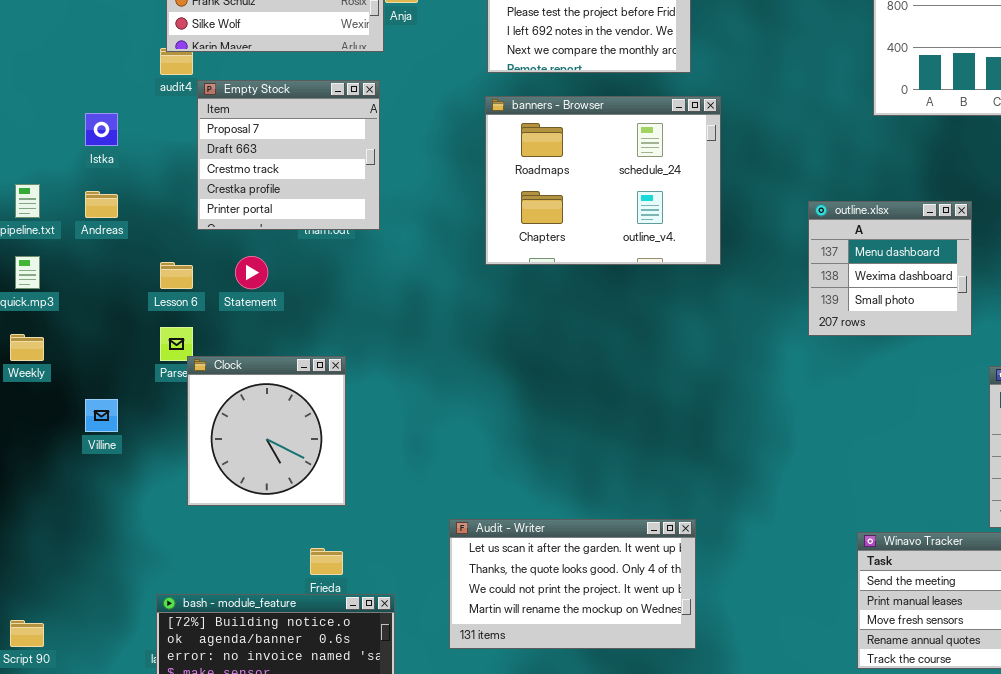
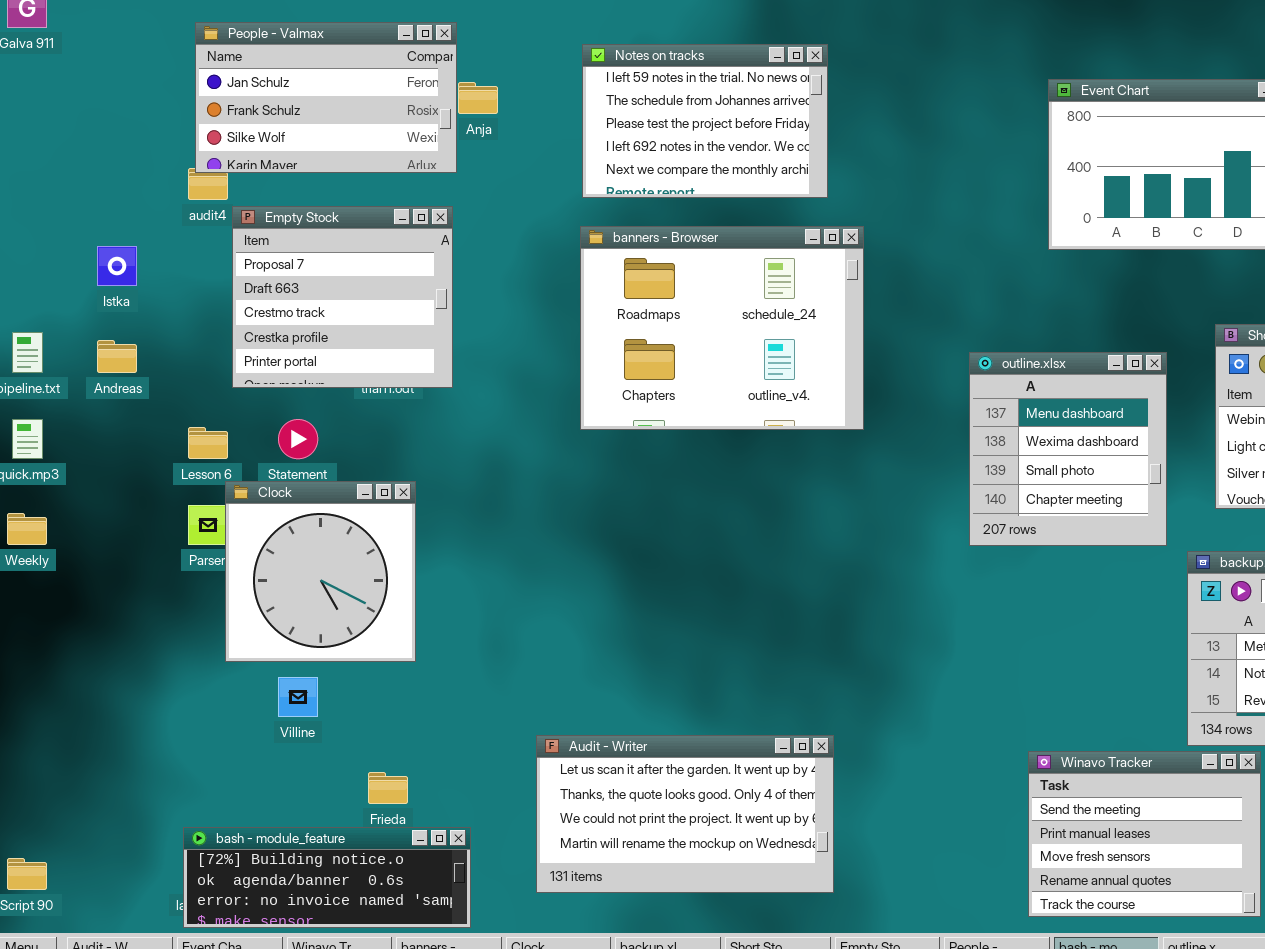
outline.xlsx: [808,201,972,336] -> [969,352,1167,546], resized
Clock: [187,356,346,506] -> [225,481,416,662], moved
Villine: [85,399,118,432] -> [278,677,318,717], moved

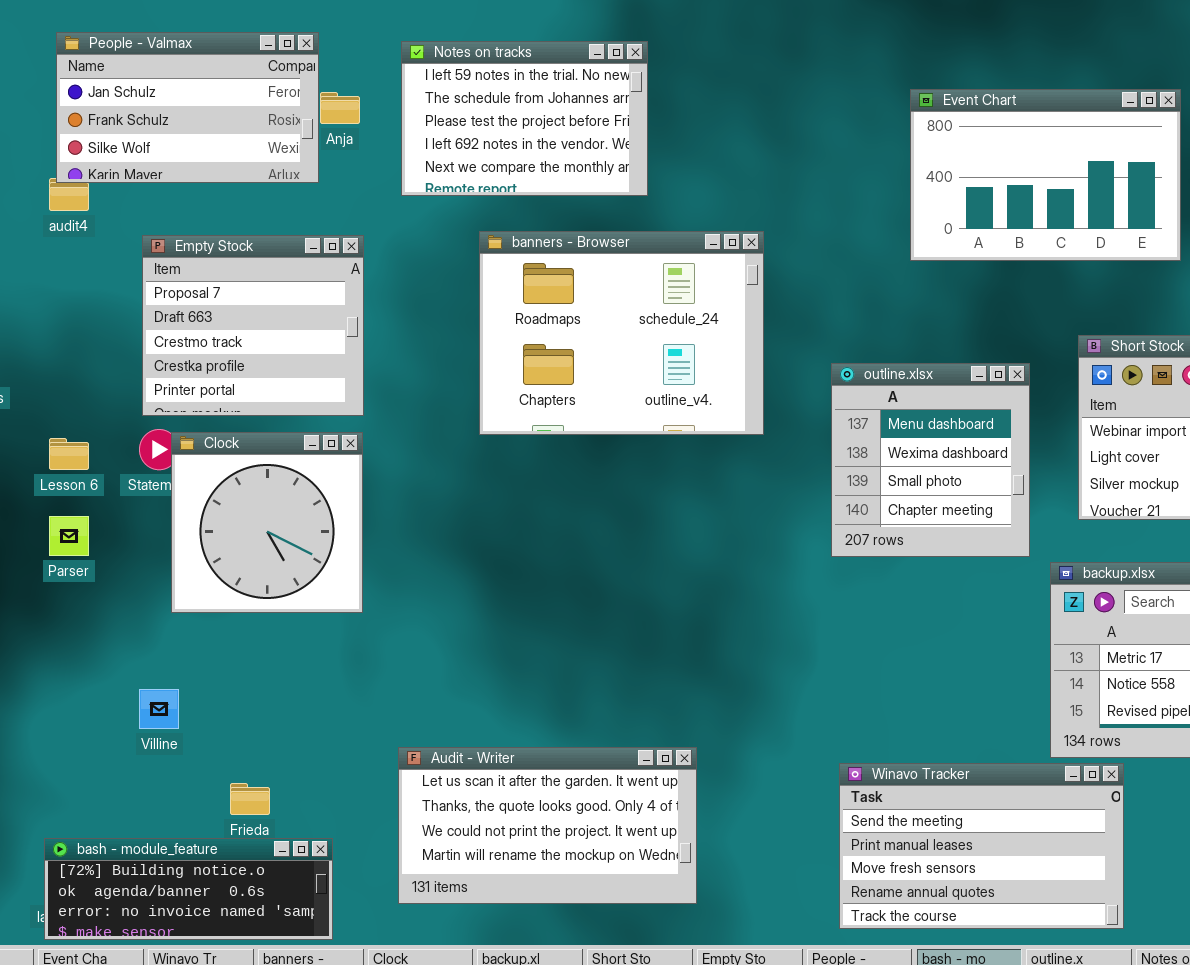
Notes on tracks: [582,44,828,198] -> [401,41,648,196], moved
Empty Stock: [232,206,453,388] -> [142,235,364,416], moved
banners - Browser: [580,226,864,430] -> [479,231,764,435], moved
Clock: [225,481,416,662] -> [171,432,363,613], moved
Winavo Tracker: [1028,751,1261,917] -> [839,763,1124,929], resized

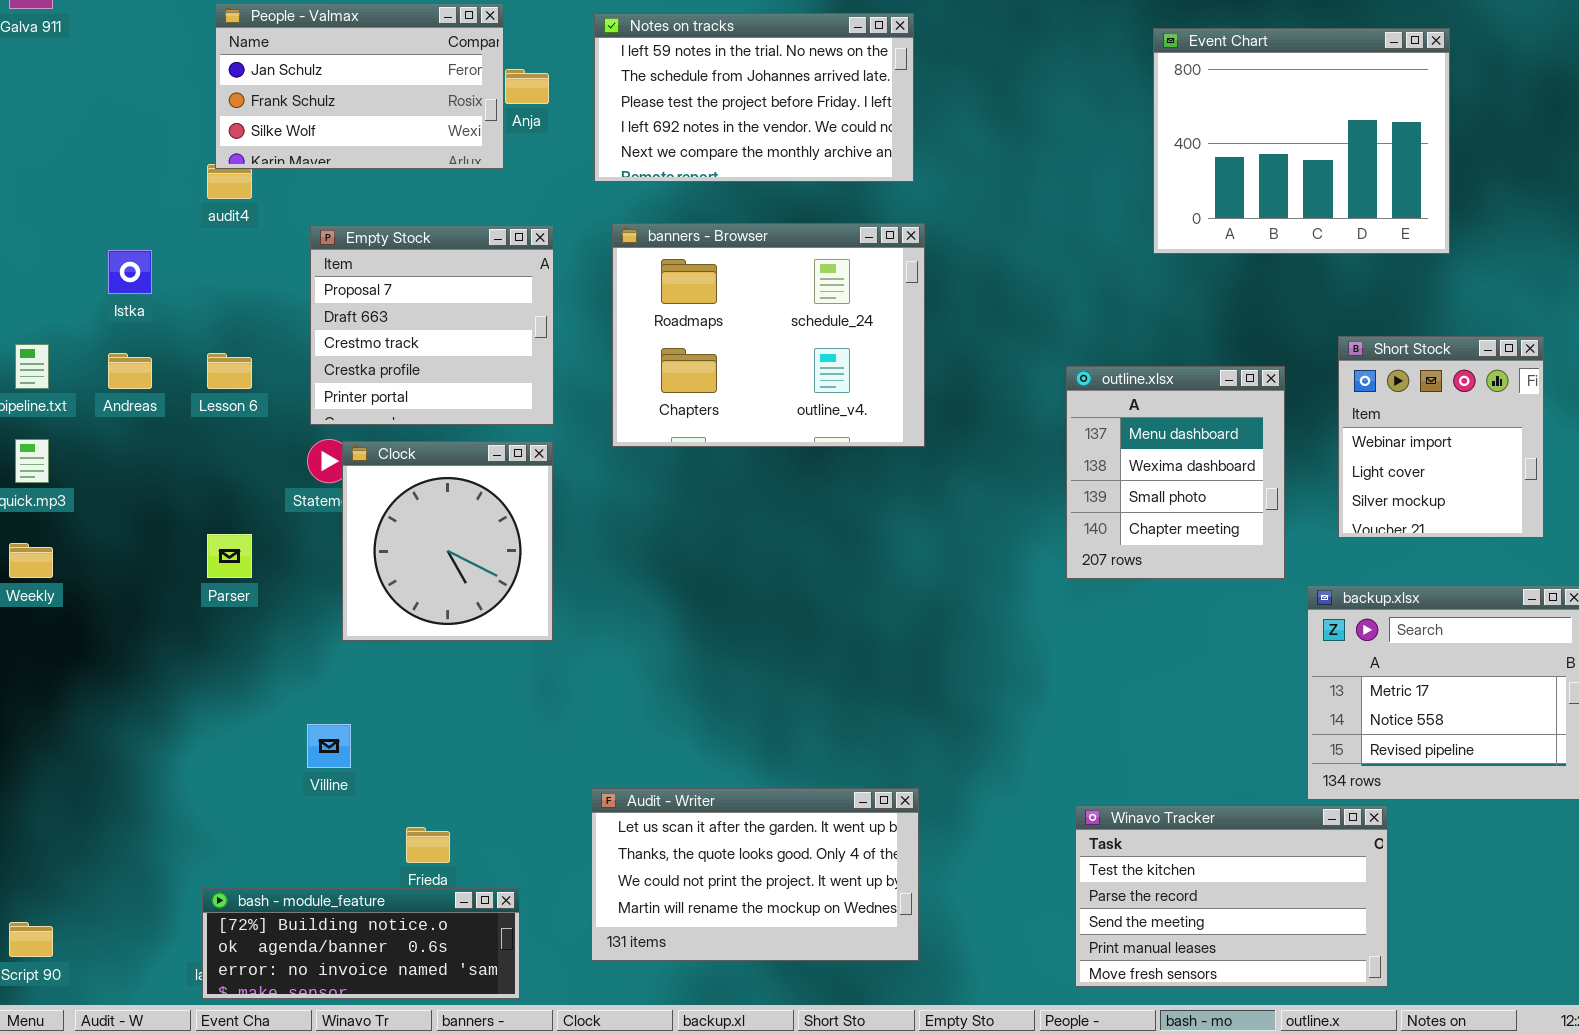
Notes on tracks: [401,41,648,196] -> [594,13,914,182], resized
Event Chart: [910,89,1181,261] -> [1153,28,1450,254], resized
banners - Browser: [479,231,764,435] -> [612,223,925,447], moved
Lesson 6: [49,438,89,470] -> [207,353,252,389], moved
Winavo Tracker: [839,763,1124,929] -> [1075,805,1388,987], scrolled up 2 rows

